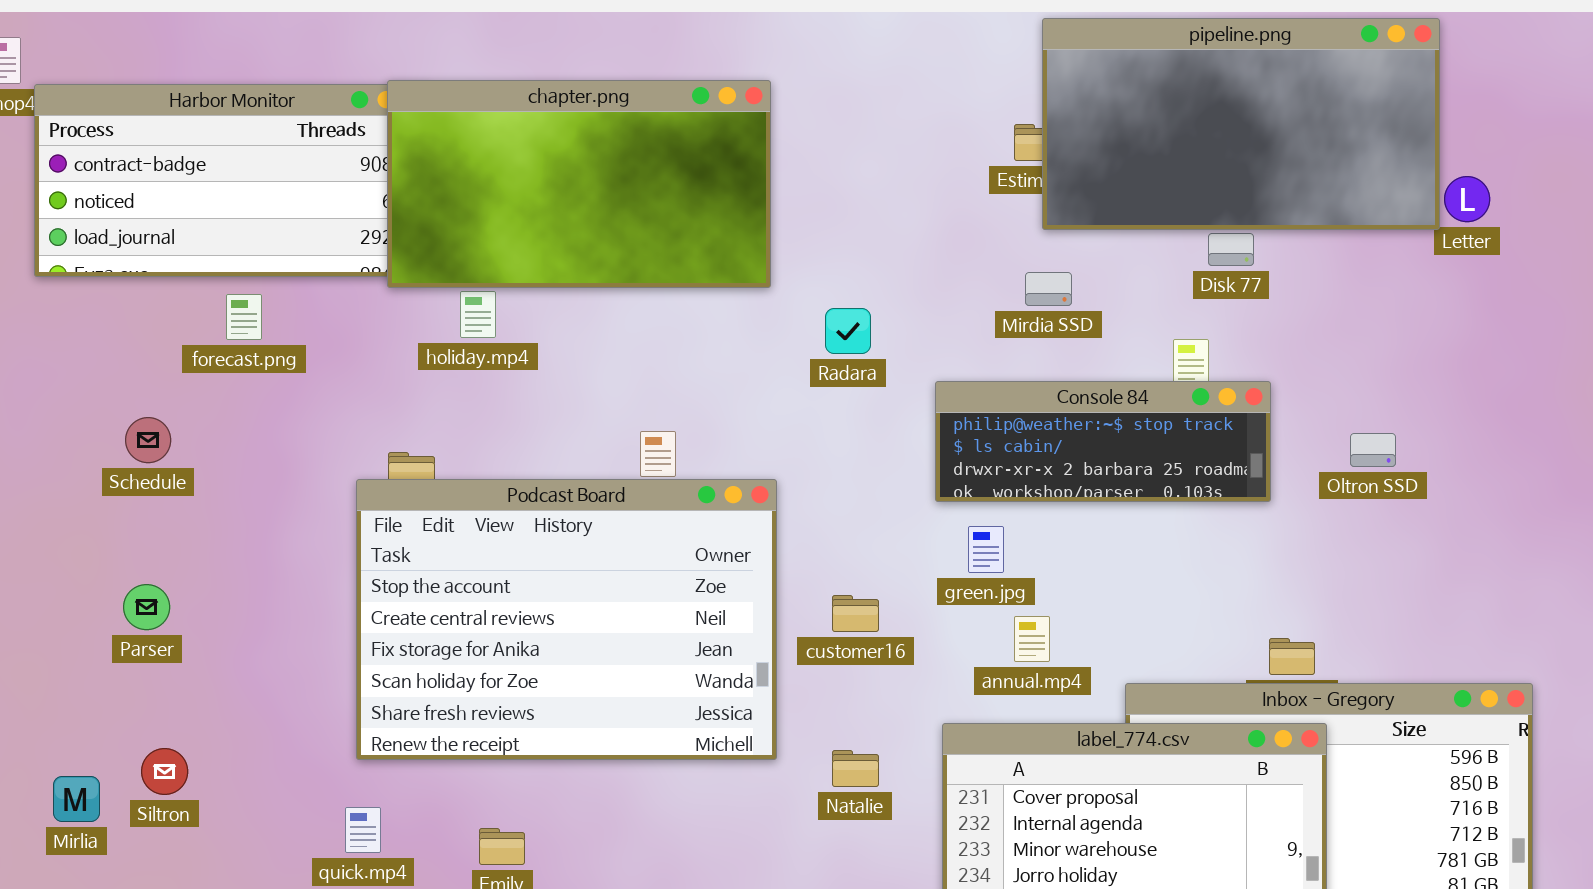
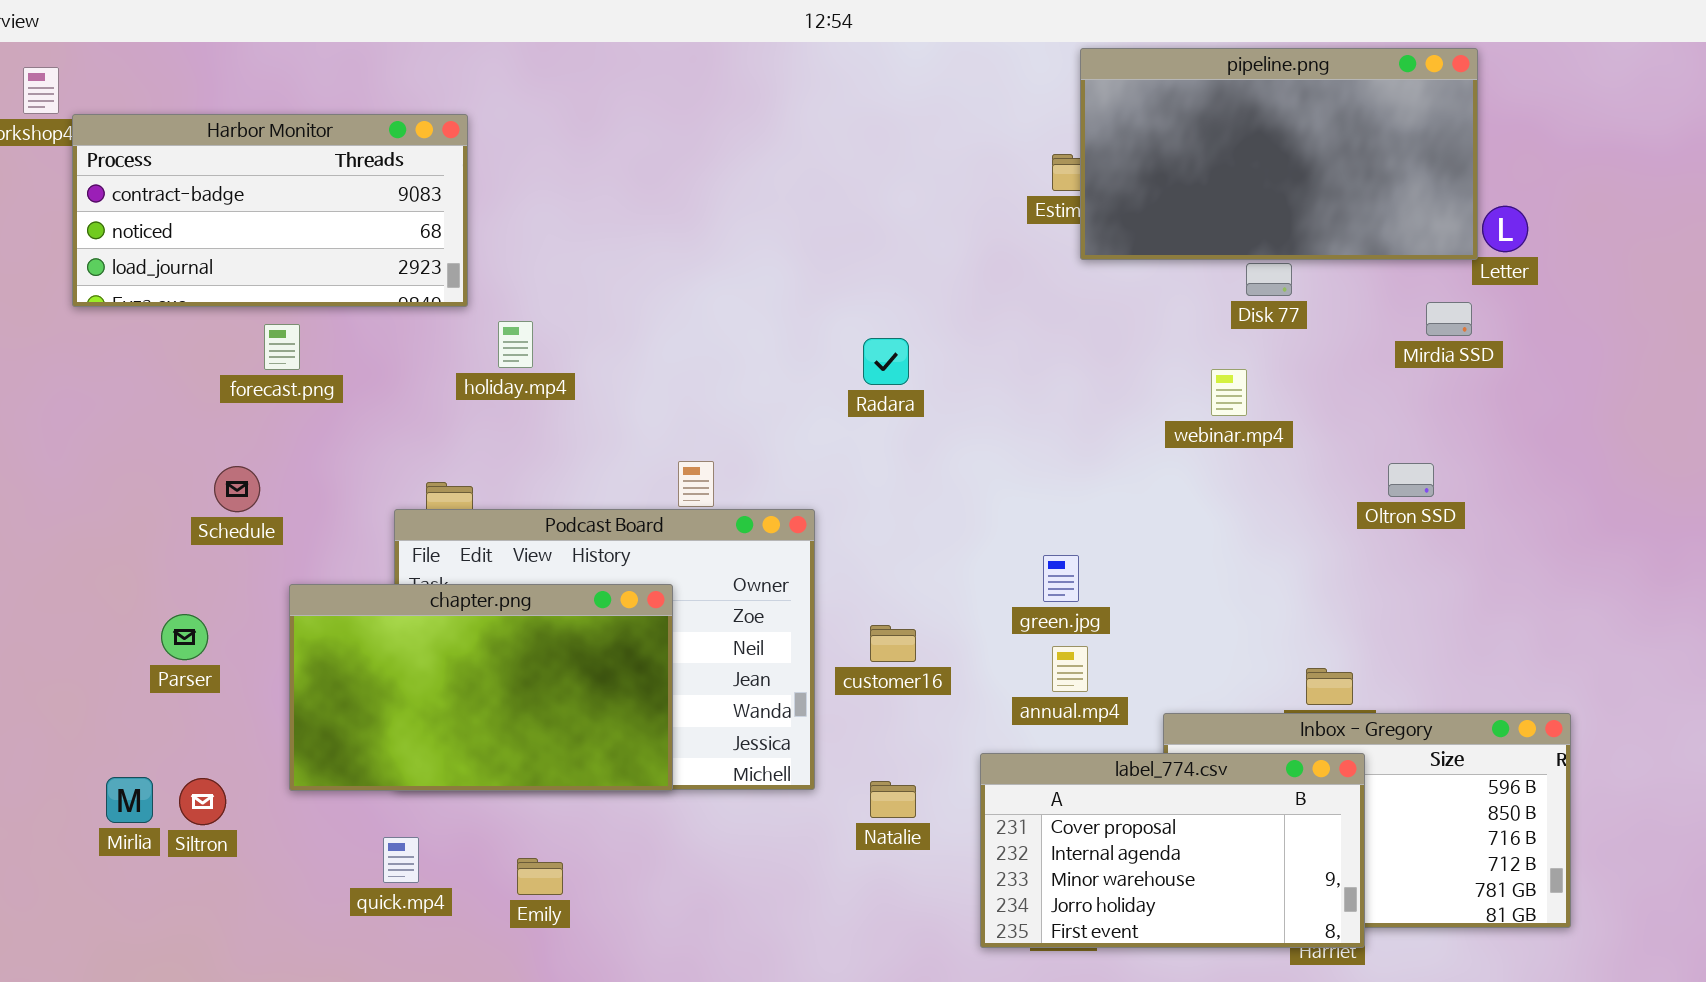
chapter.png: [387,80,771,288] -> [289,584,673,791], moved
Mirdia SSD: [1025,272,1072,306] -> [1426,302,1472,336], moved
Console 84: [935,381,1271,502] -> none, closed
Schedule: [125,417,171,463] -> [214,466,260,512], moved
green.jpg: [968,526,1004,573] -> [1043,555,1079,602], moved
Mirlia: [53,776,100,822] -> [106,777,153,823], moved

